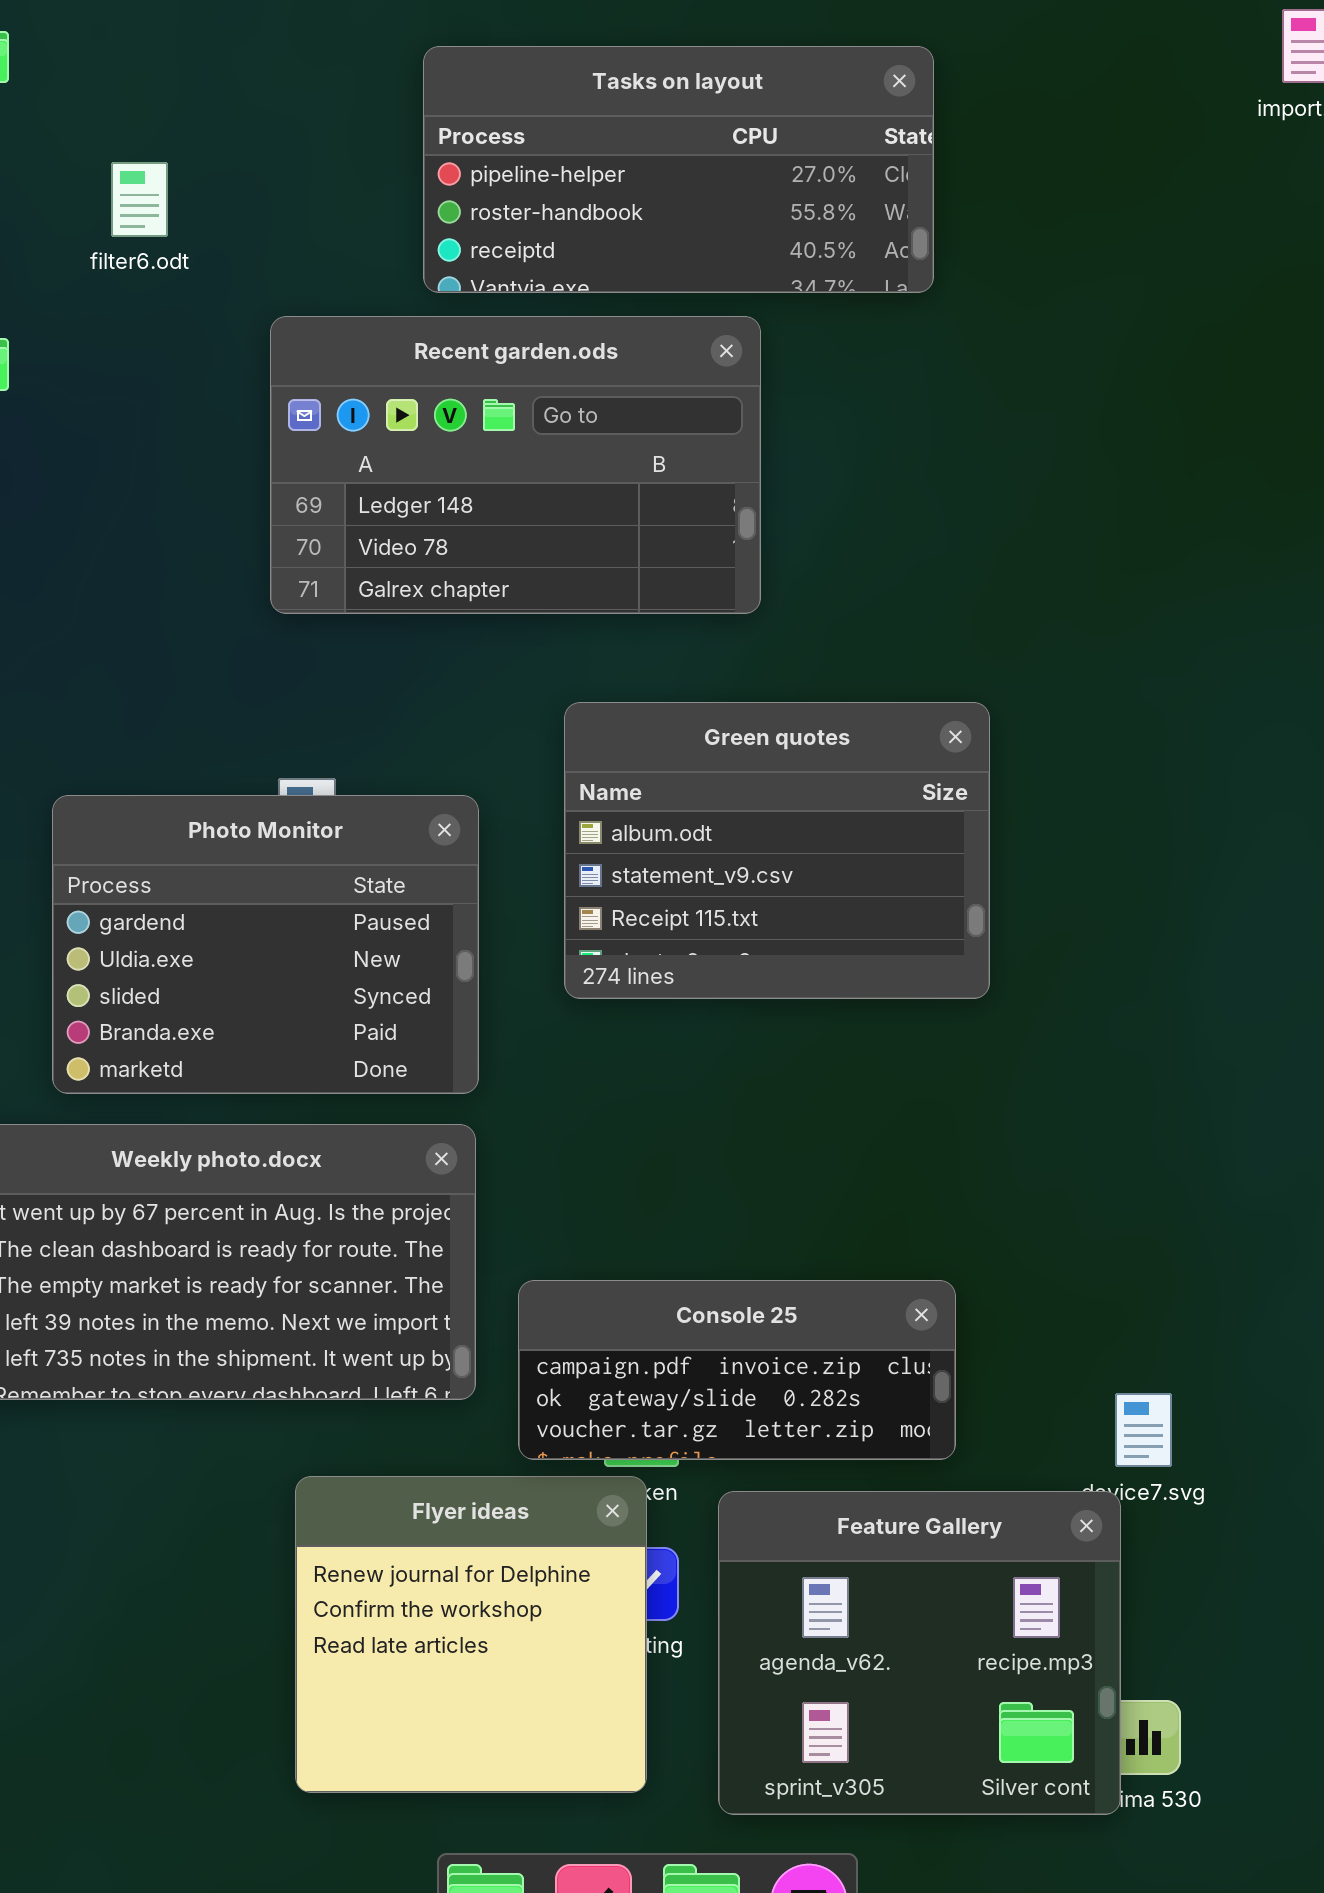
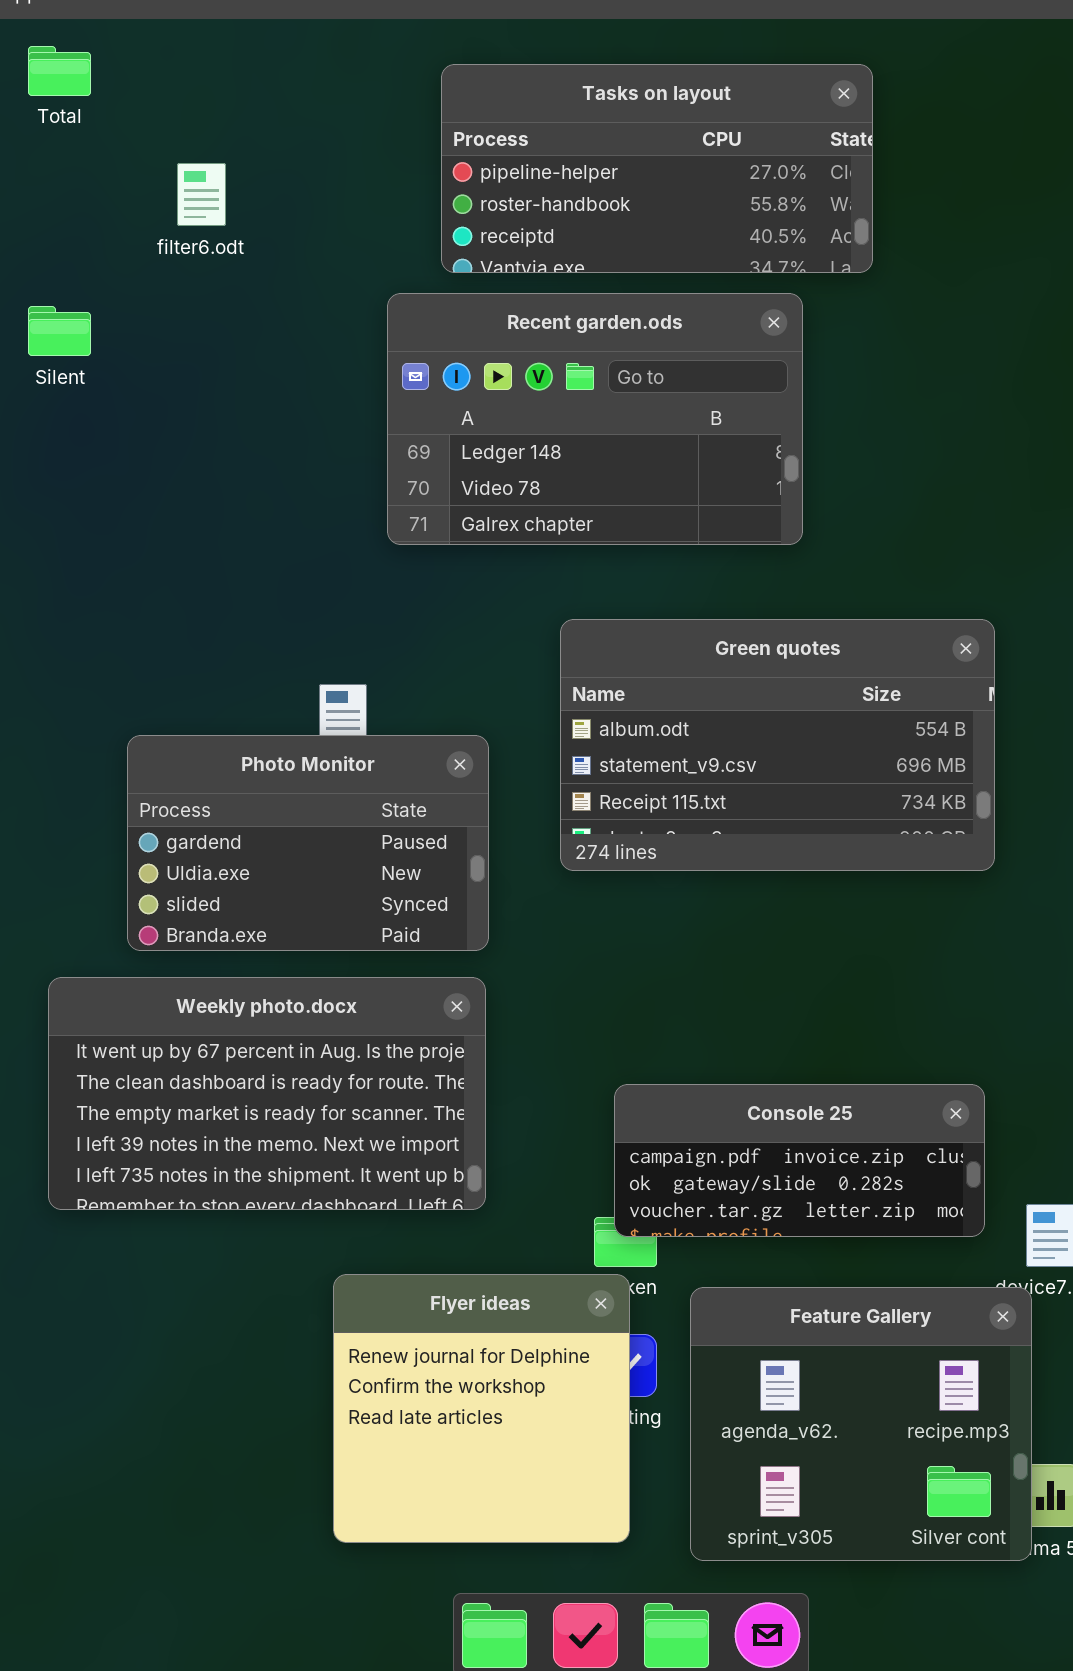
Recent garden.ods: [270,316,761,614] -> [387,293,803,545], moved
Green quotes: [564,702,990,999] -> [560,619,995,871], resized
Photo Monitor: [52,795,479,1094] -> [127,735,489,951], resized
Console 25: [518,1280,956,1460] -> [614,1084,985,1237], moved

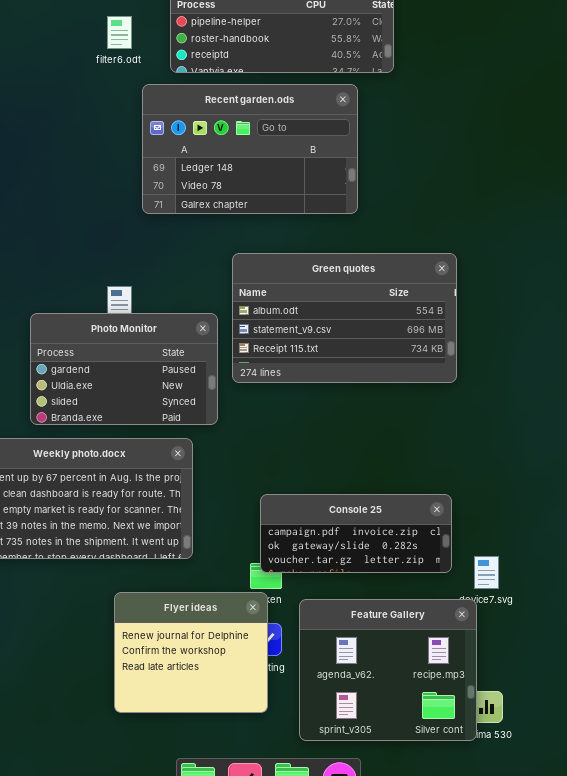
filter6.odt: [177,163,226,226] -> [107,16,132,49], moved
Photo Monitor: [127,735,489,951] -> [30,313,218,425], moved
Flyer ideas: [333,1274,630,1543] -> [114,592,268,713], resized

